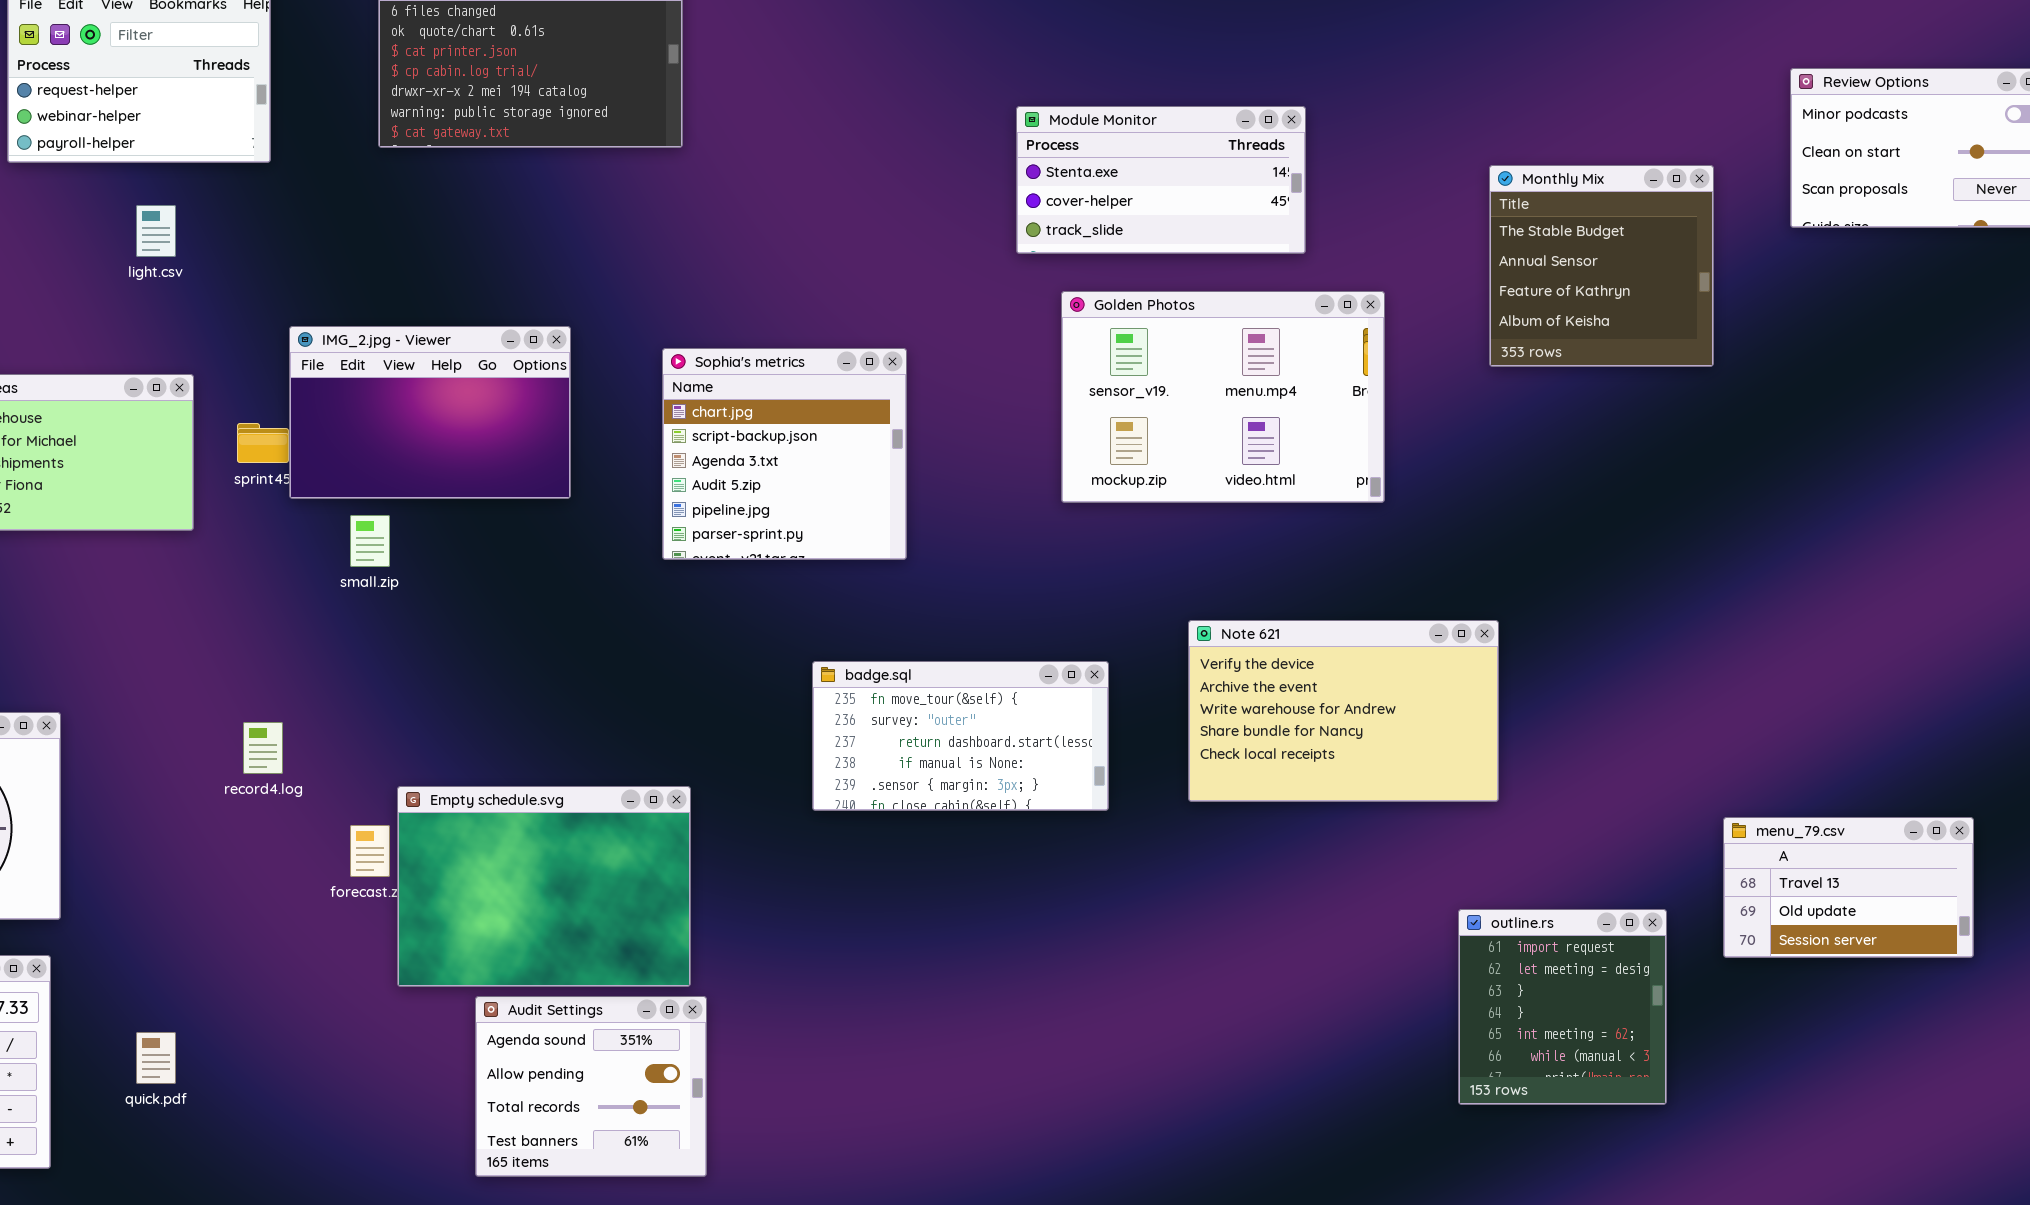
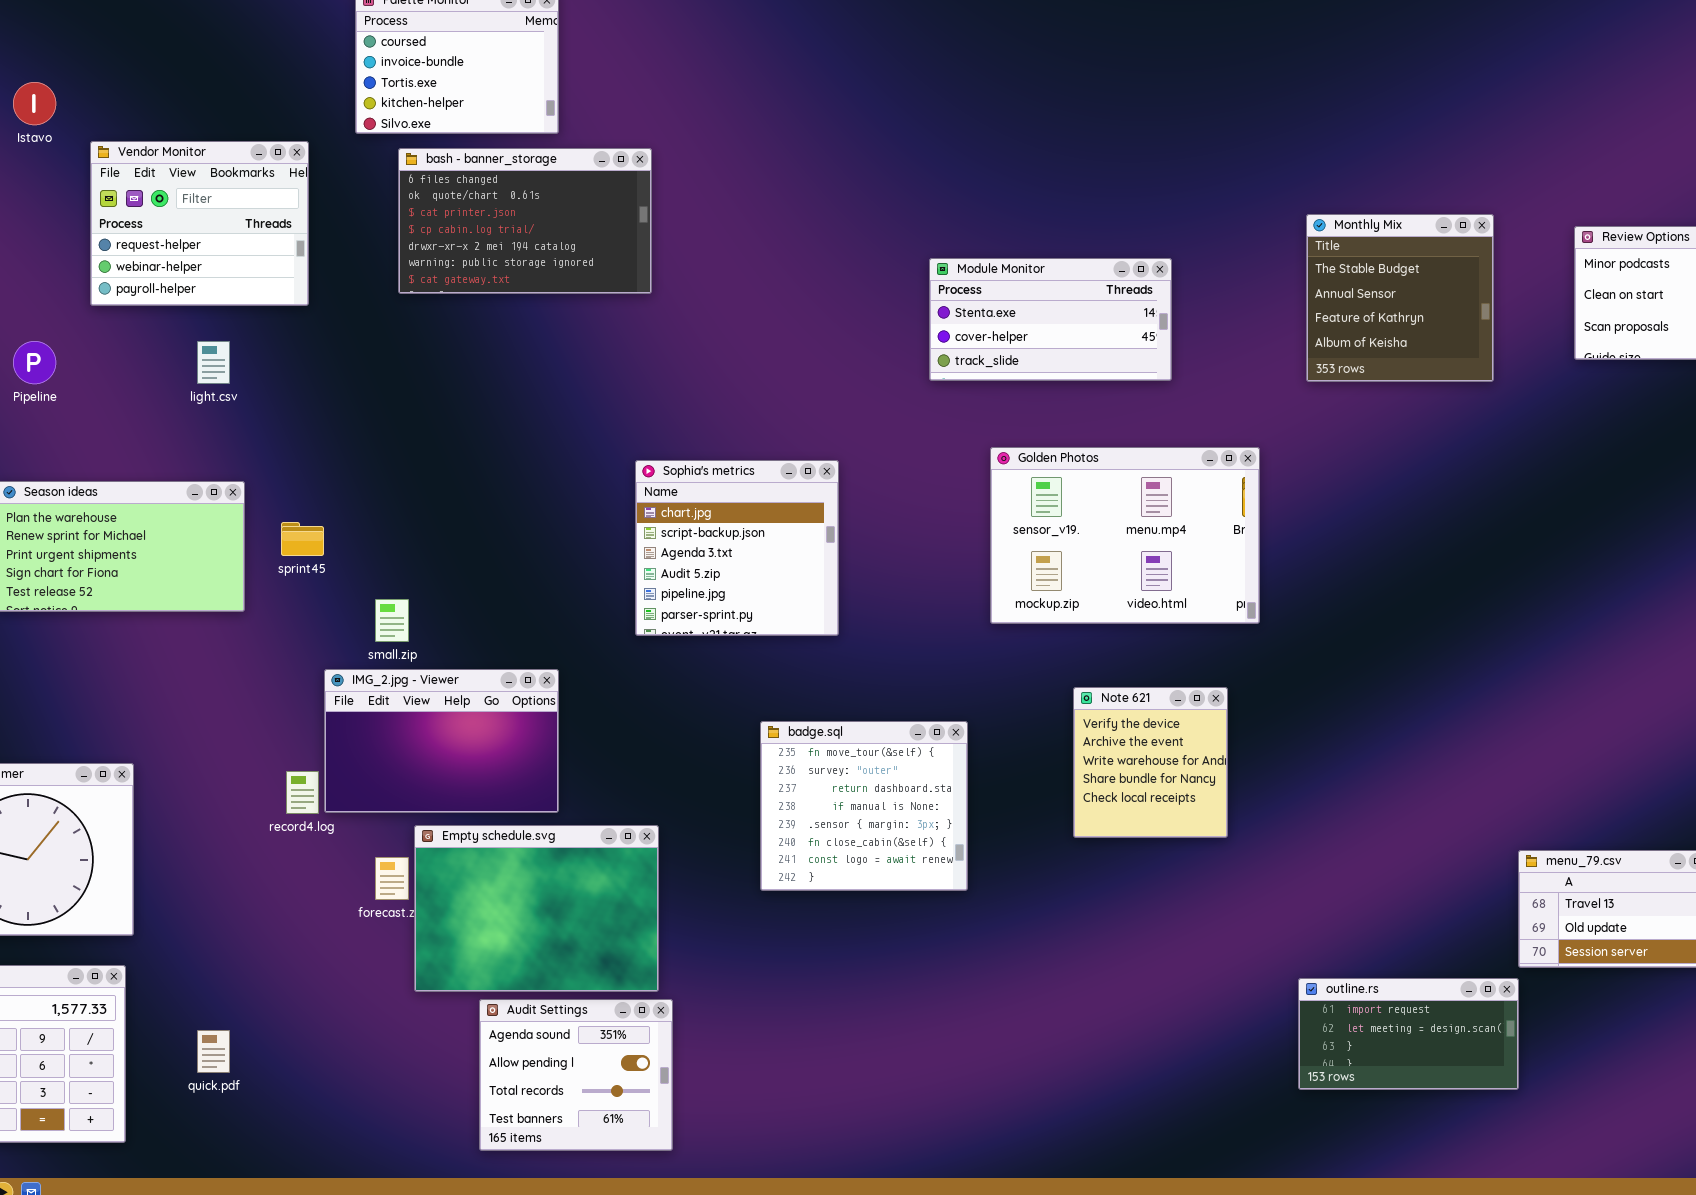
Monthly Mix: [1489,165,1714,367] -> [1306,214,1494,382], moved
Golden Photos: [1061,291,1385,503] -> [990,447,1260,624], moved
IMG_2.jpg - Viewer: [289,326,571,499] -> [324,669,559,813], moved
Note 621: [1188,620,1499,802] -> [1073,687,1228,838], resized
badge.sql: [812,661,1109,811] -> [760,721,968,891], resized
outline.rs: [1458,909,1667,1105] -> [1298,978,1519,1090], resized

